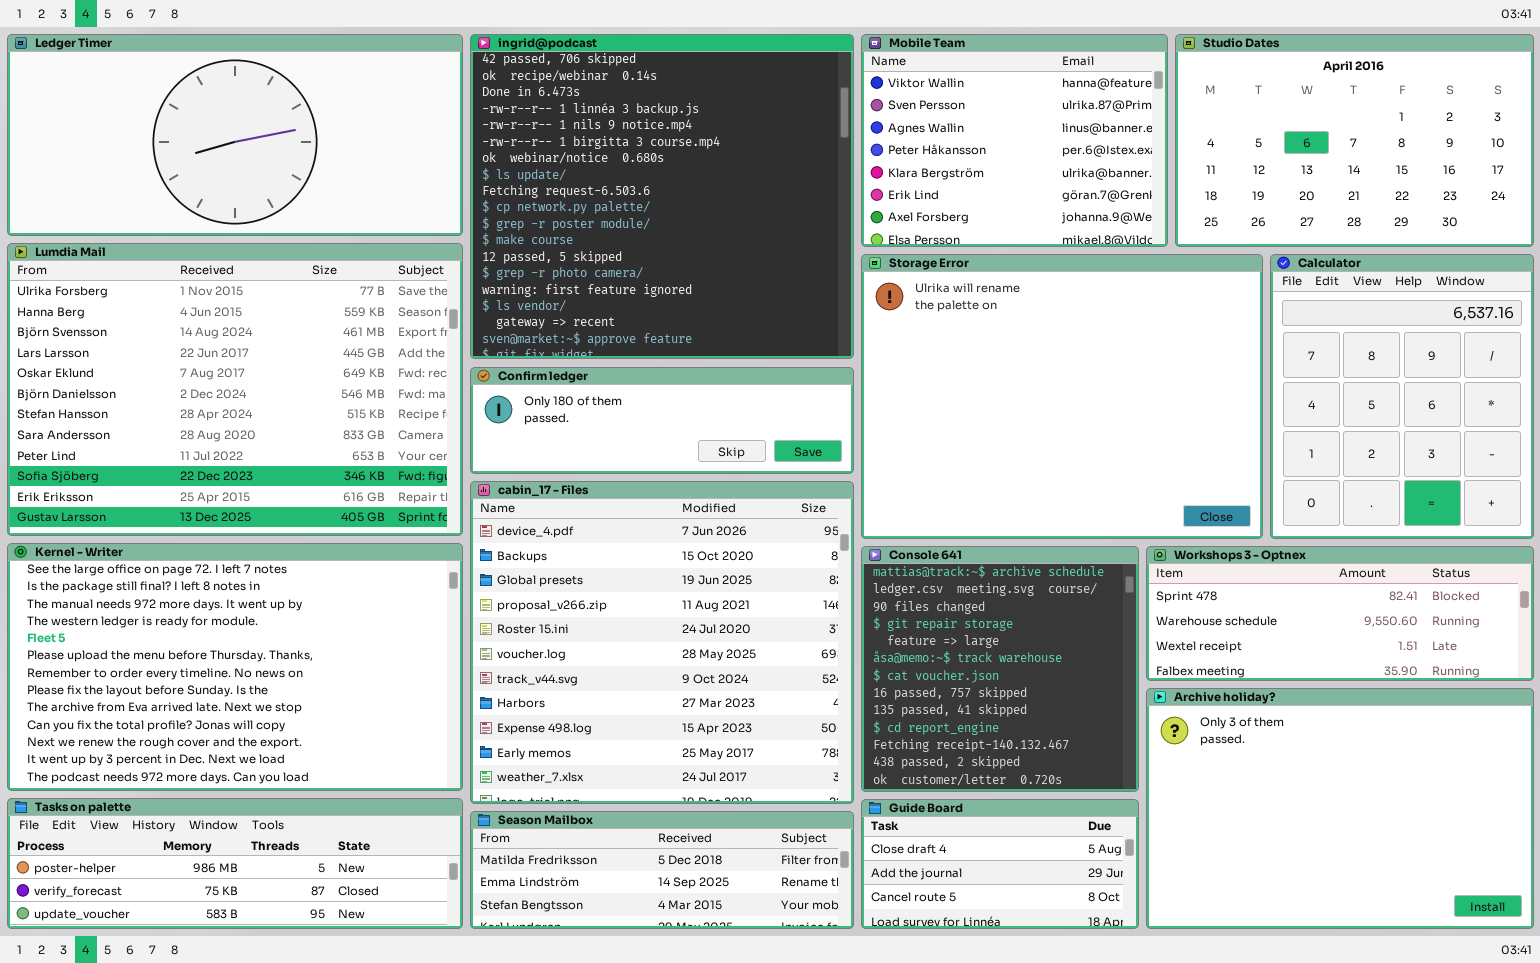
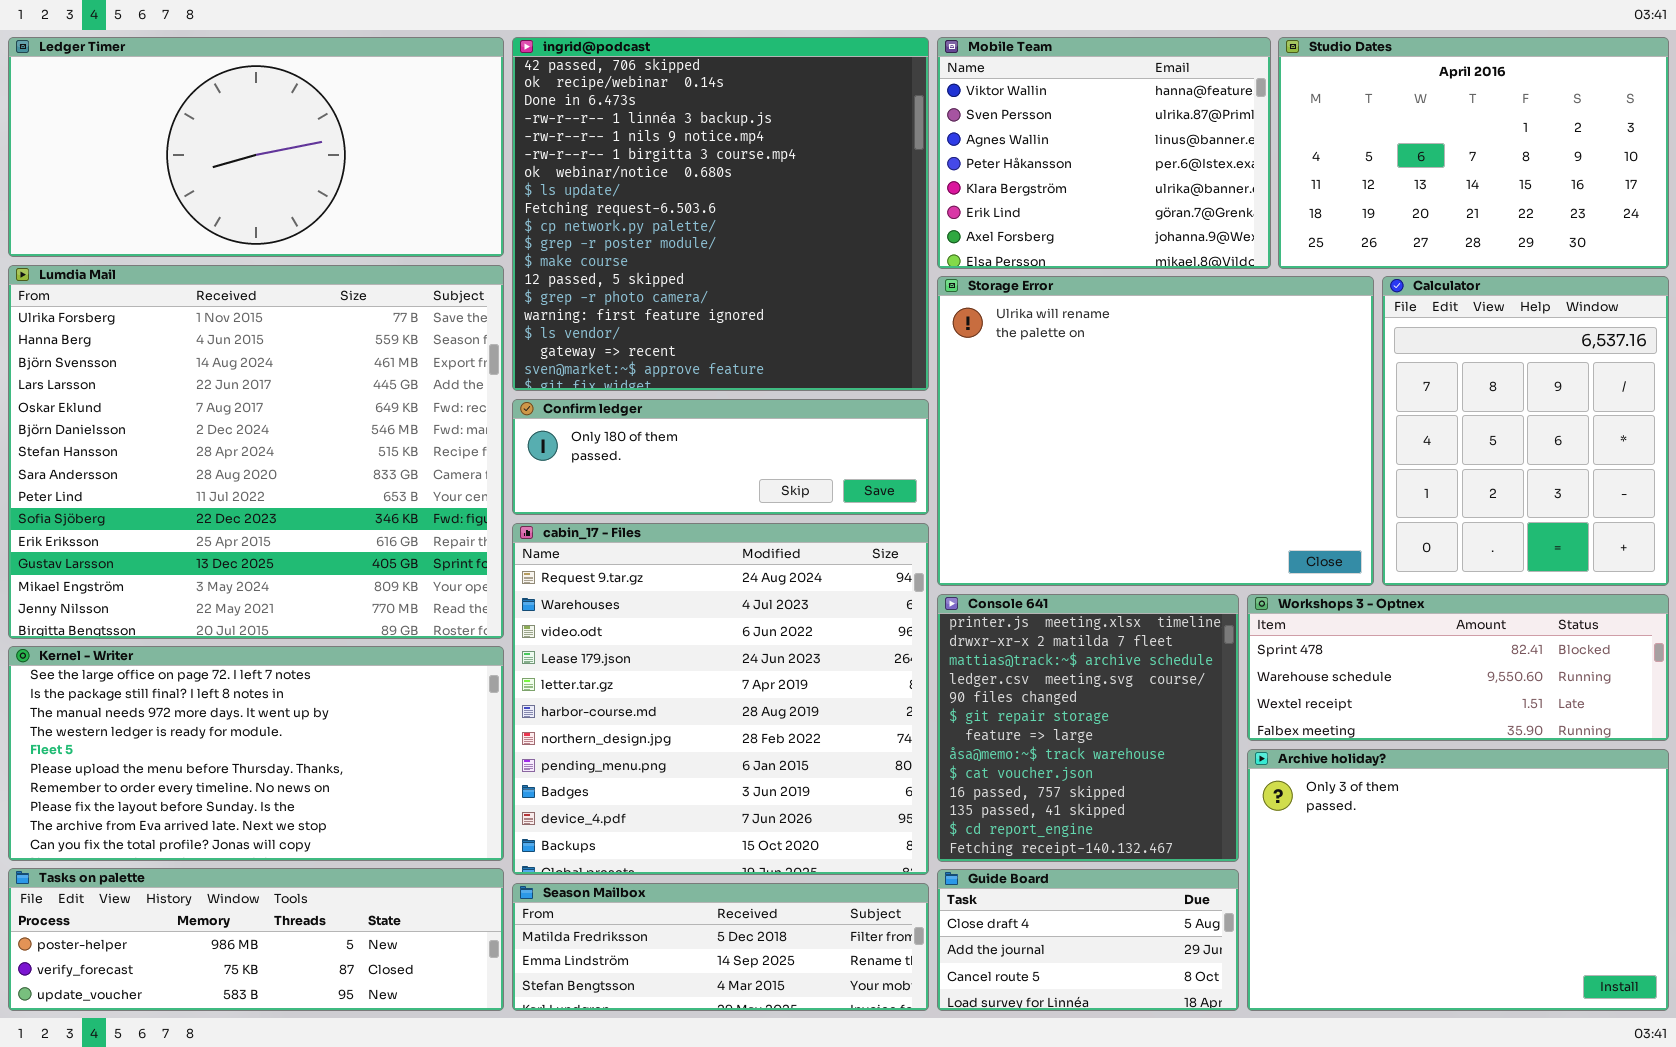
Lumdia Mail: [7,243,463,536] -> [8,265,504,639], resized
cabin_17 - Files: [470,481,854,804] -> [512,523,929,875], scrolled up 9 rows
Kernel - Writer: [7,543,463,791] -> [8,646,504,861], resized
Console 641: [861,546,1139,792] -> [937,594,1239,862], scrolled up 2 rows

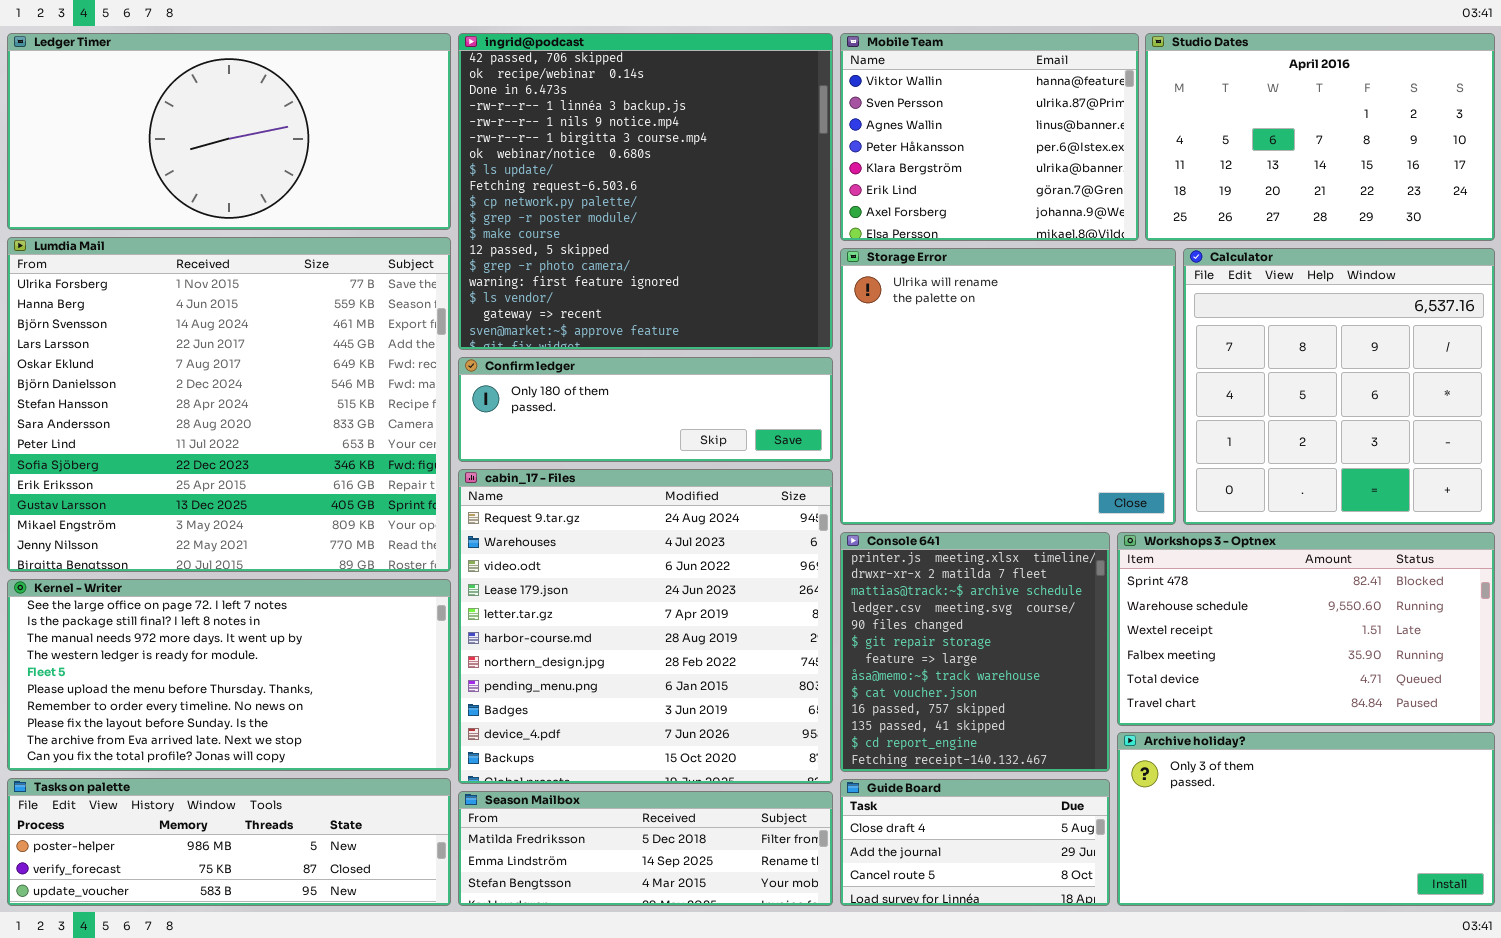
Storage Error: [937,276,1374,586] -> [840,248,1176,525], resized
Calculator: [1382,276,1669,586] -> [1183,248,1495,525], resized
Workshops 3 - Optnex: [1247,594,1669,741] -> [1117,532,1495,726], resized
Archive holiday?: [1247,749,1669,1011] -> [1117,732,1495,906], resized

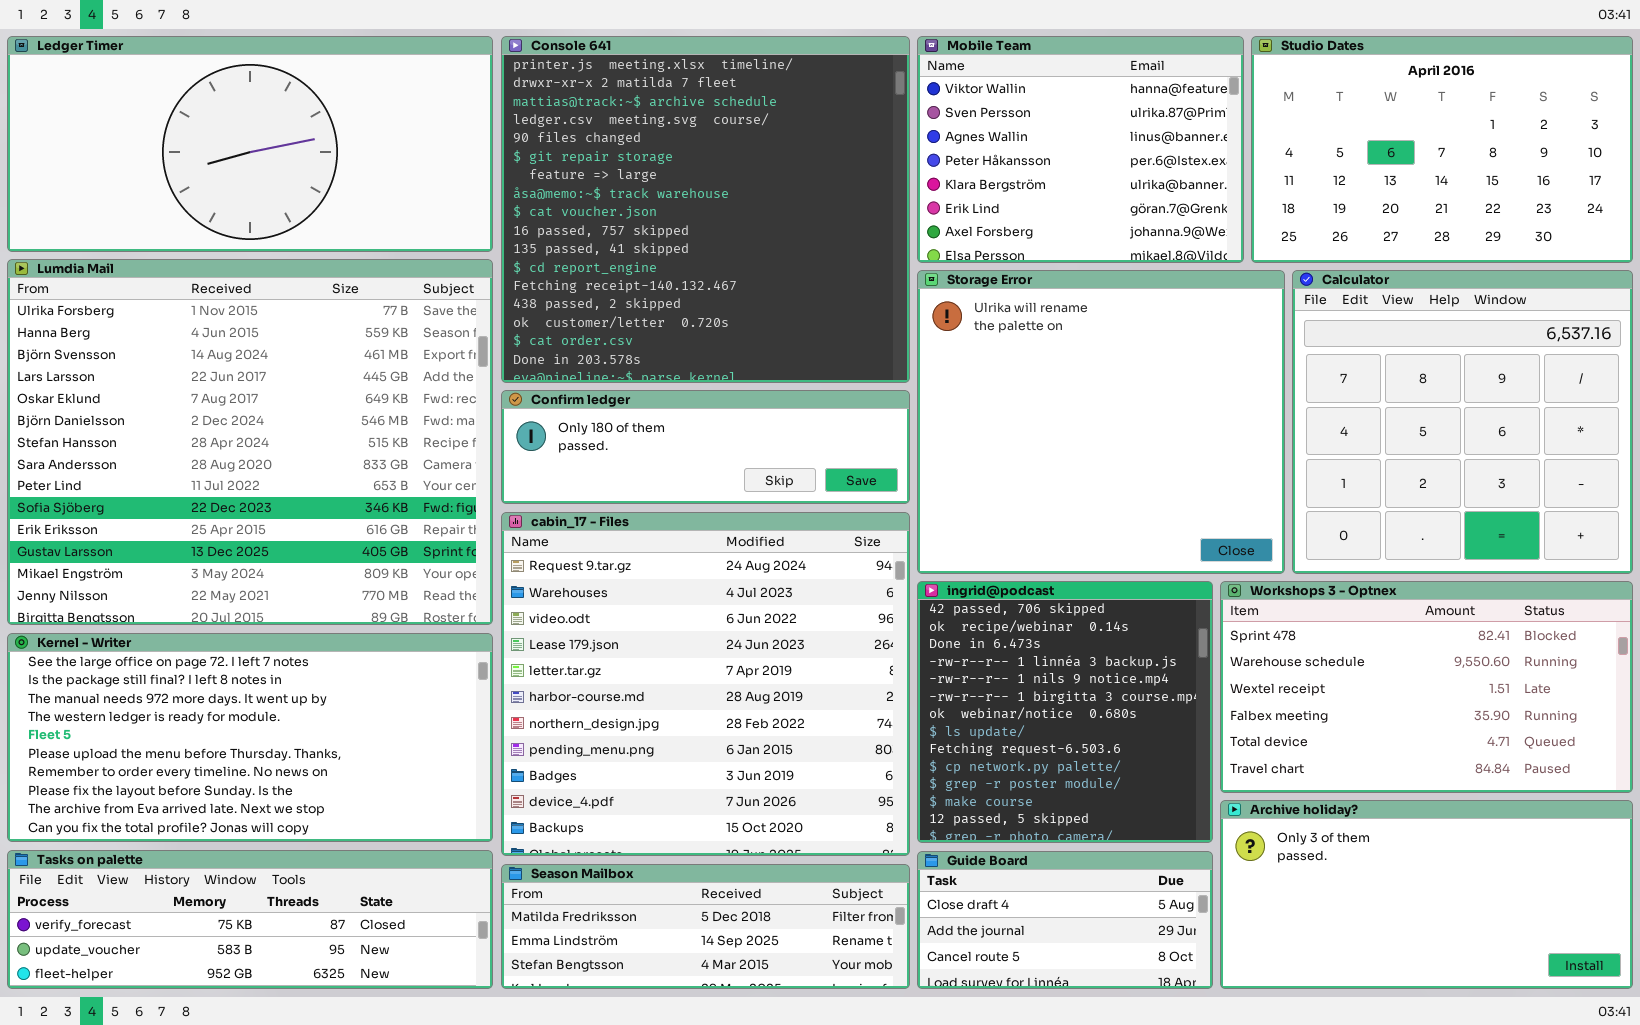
ingrid@podcast: [458,33,833,350] -> [917,581,1213,843], moved, resized
Console 641: [840,532,1110,772] -> [501,36,910,383], moved, resized
Tasks on palette: [7,778,451,906] -> [7,850,493,989], scrolled down 1 row

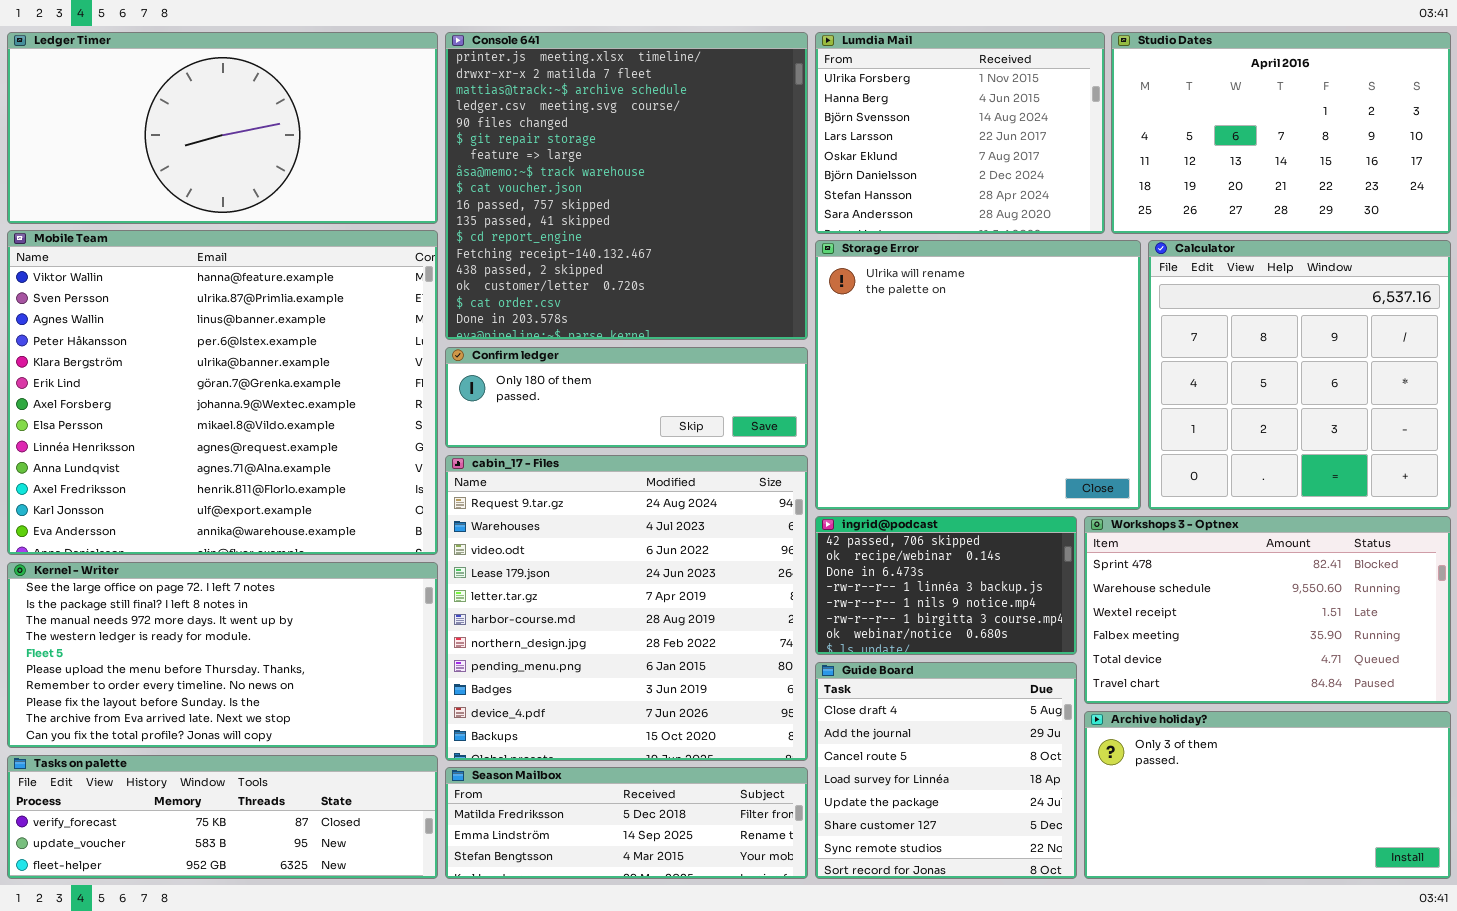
Mobile Team: [917,36,1244,263] -> [7,230,438,555], moved, resized
Lumdia Mail: [7,259,493,625] -> [815,32,1105,234], moved, resized
ingrid@podcast: [917,581,1213,843] -> [815,516,1077,655], resized
Guide Board: [917,851,1213,989] -> [815,662,1077,879], resized

